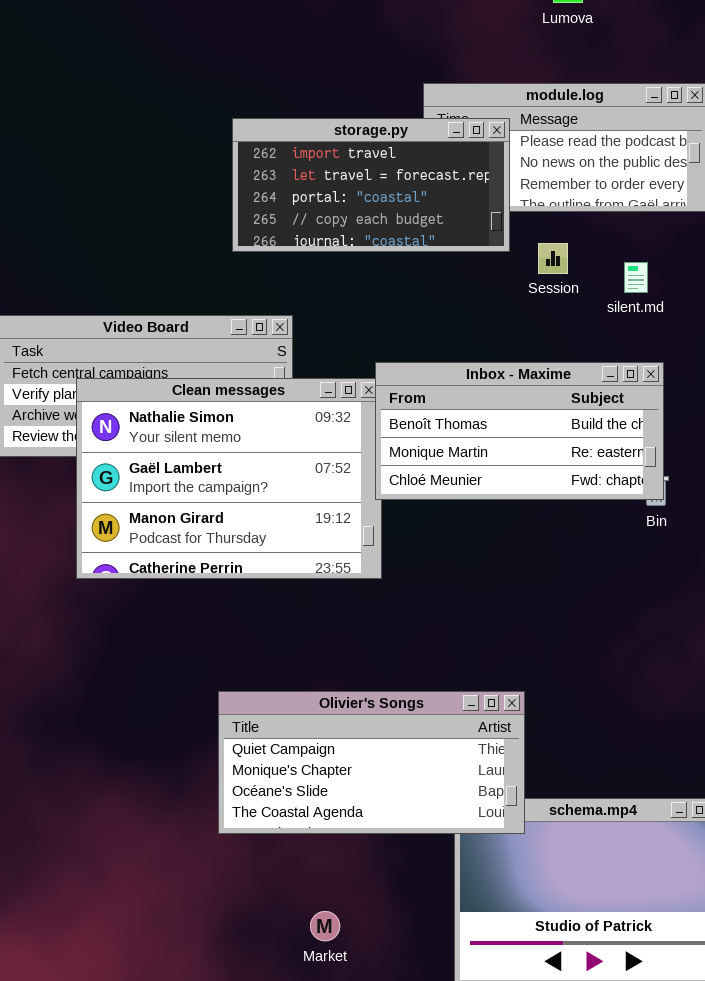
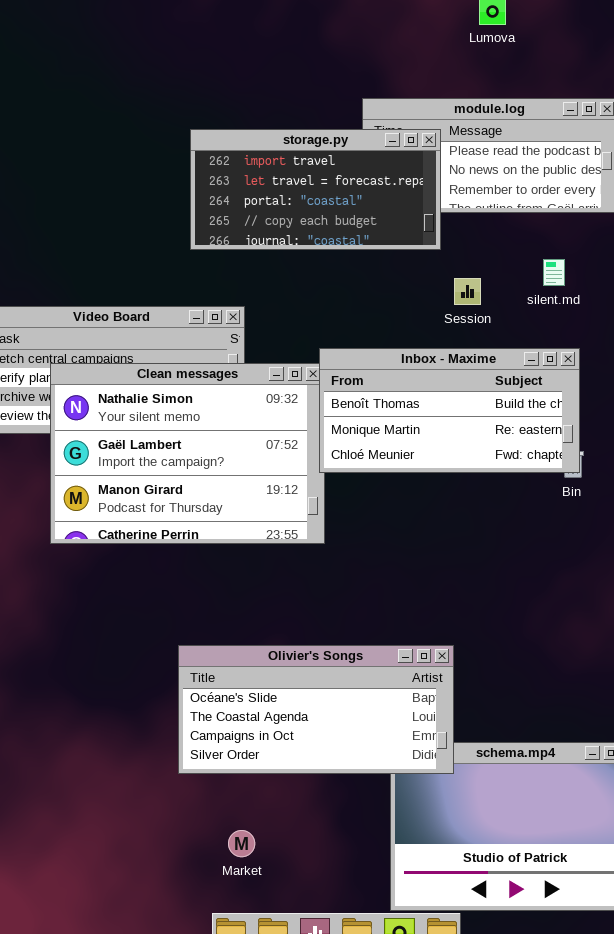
Session: [538,243,568,274] -> [454,278,481,305], moved
Olivier's Songs: [218,691,525,834] -> [178,645,454,774], scrolled down 2 rows
Market: [310,911,340,941] -> [228,830,255,857], moved

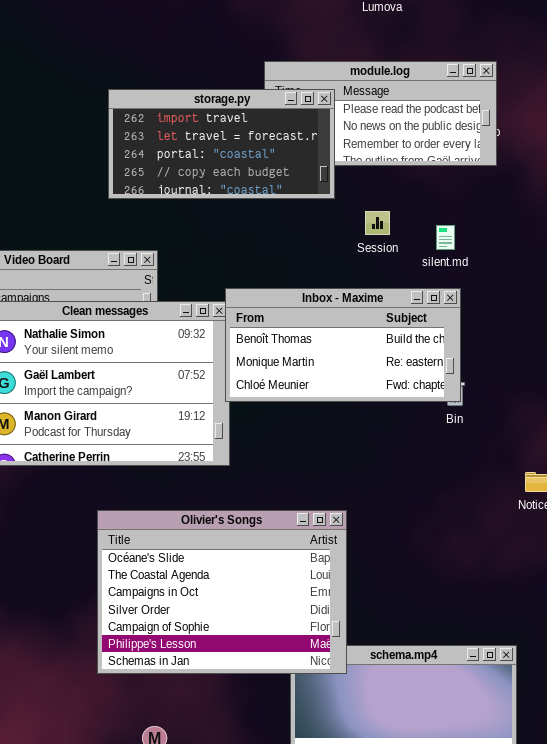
silent.md: [543,259,565,286] -> [436,225,455,250], moved
Session: [454,278,481,305] -> [365,211,390,235], moved
Olivier's Songs: [178,645,454,774] -> [97,510,347,674], resized

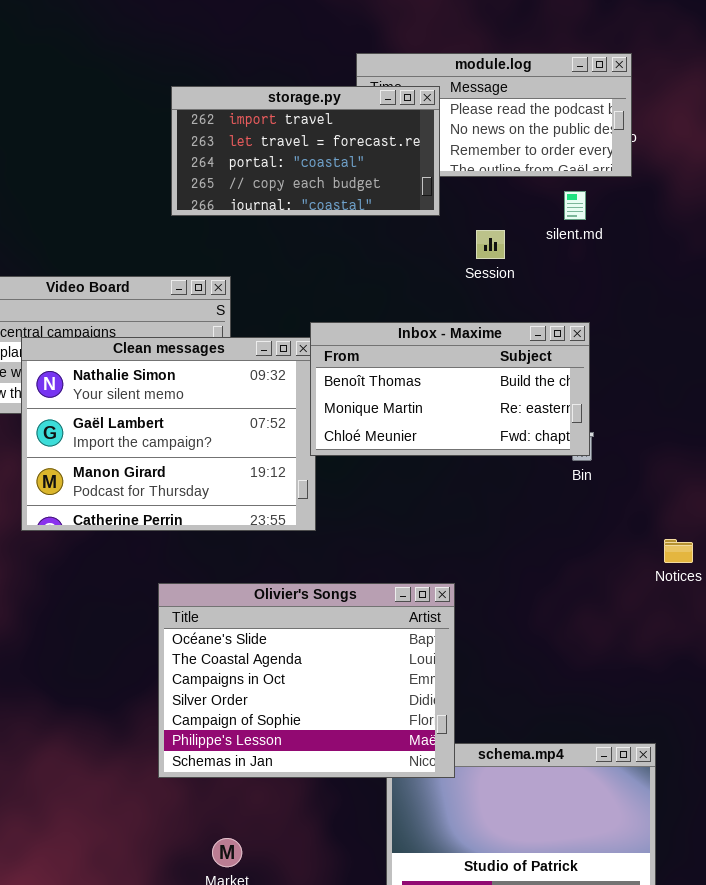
silent.md: [436,225,455,250] -> [564,191,586,220], moved

